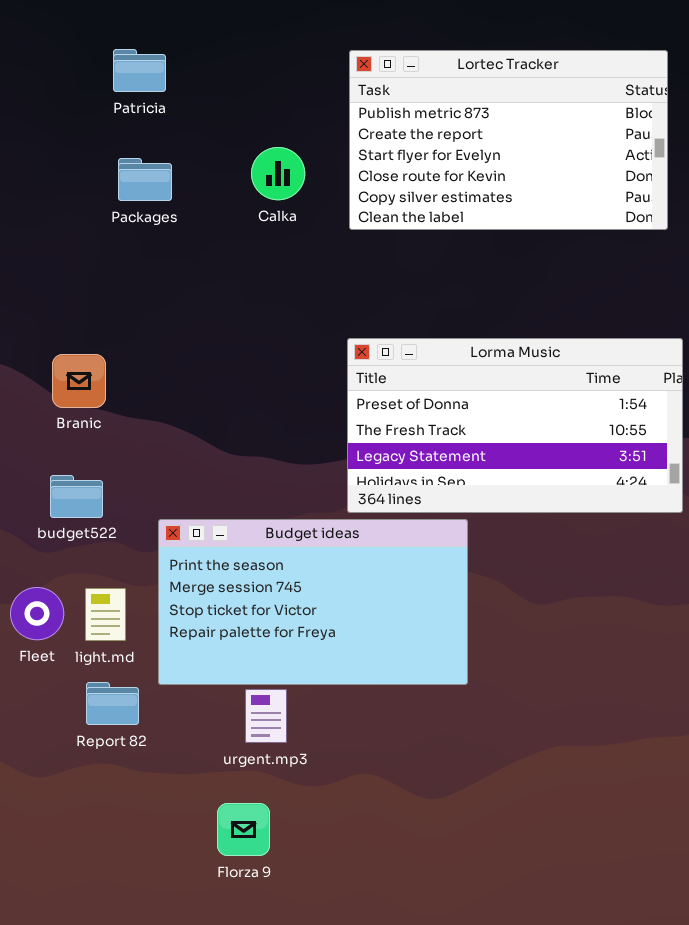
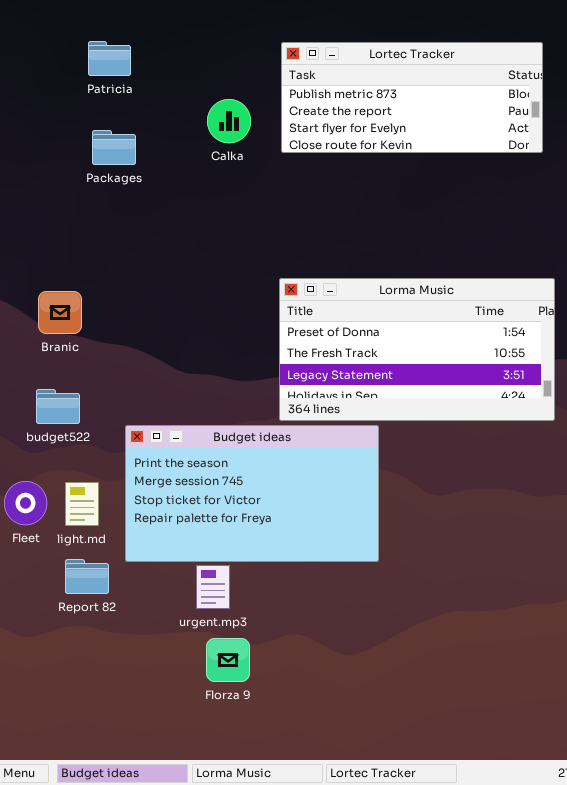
Lortec Tracker: [349,50,668,230] -> [281,42,543,153], resized
Calka: [251,147,305,200] -> [207,99,251,143], moved
Florza 9: [217,803,270,856] -> [206,638,250,682], moved

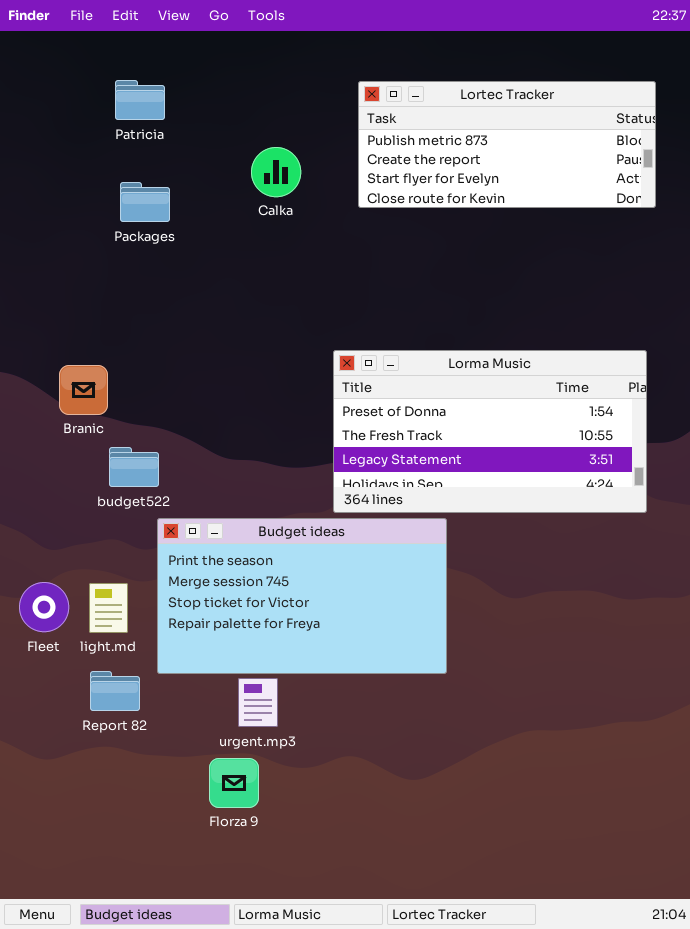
Lortec Tracker: [281,42,543,153] -> [358,81,656,208], moved
budget522: [36,389,80,424] -> [109,447,159,487], moved
Florza 9: [206,638,250,682] -> [209,758,259,808], moved

